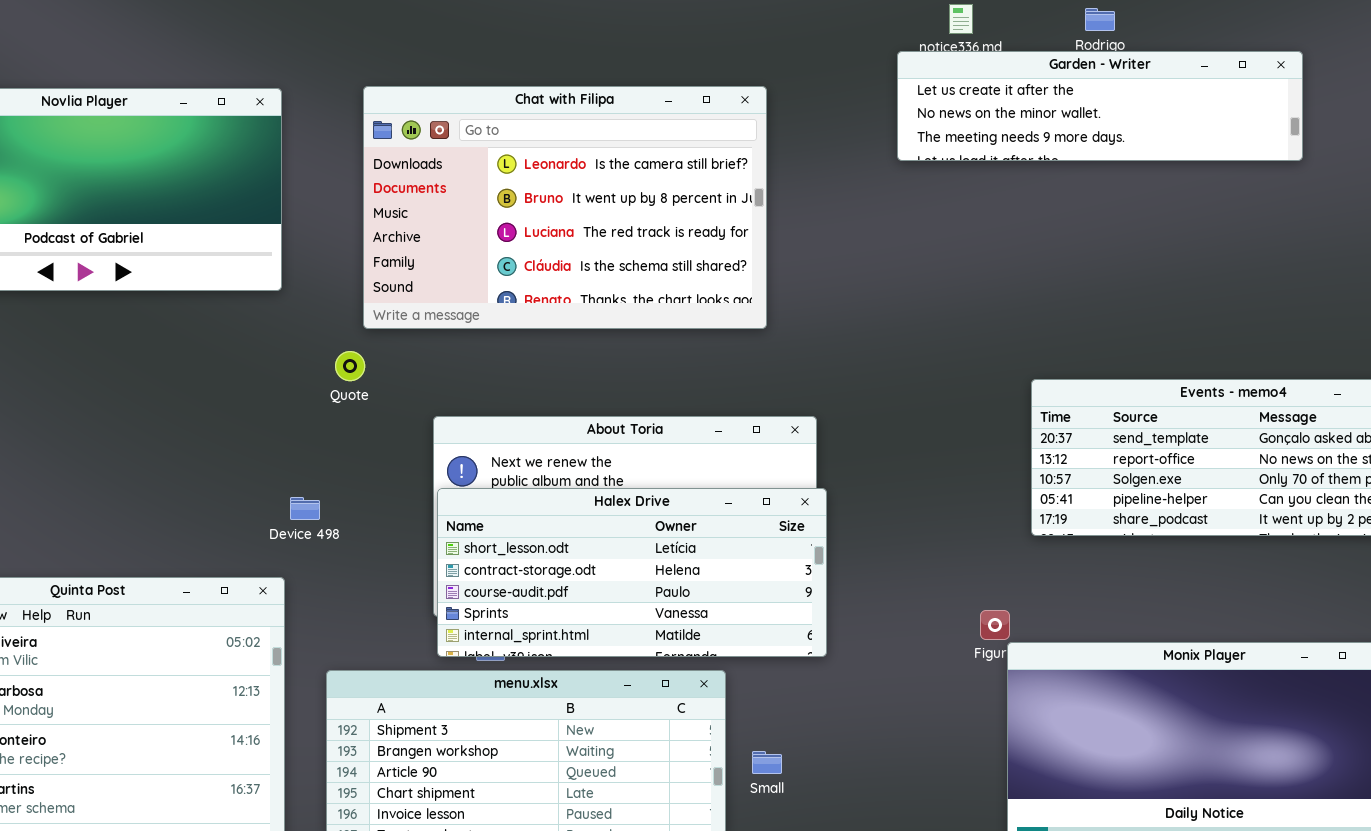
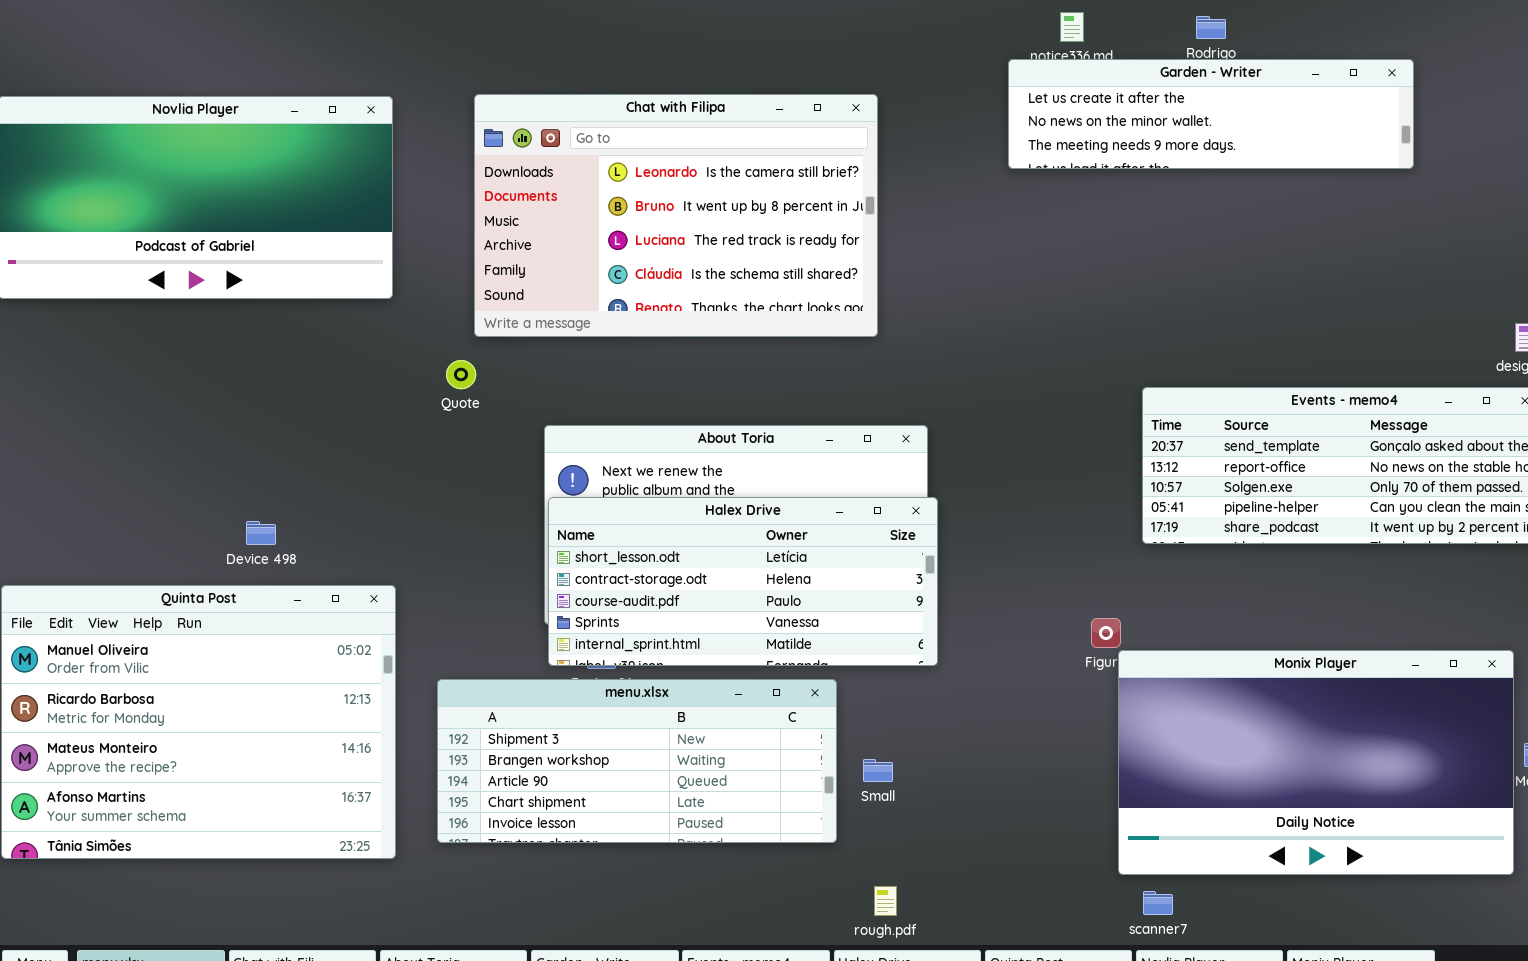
Device 498: [290,497,320,520] -> [246,521,276,545], moved

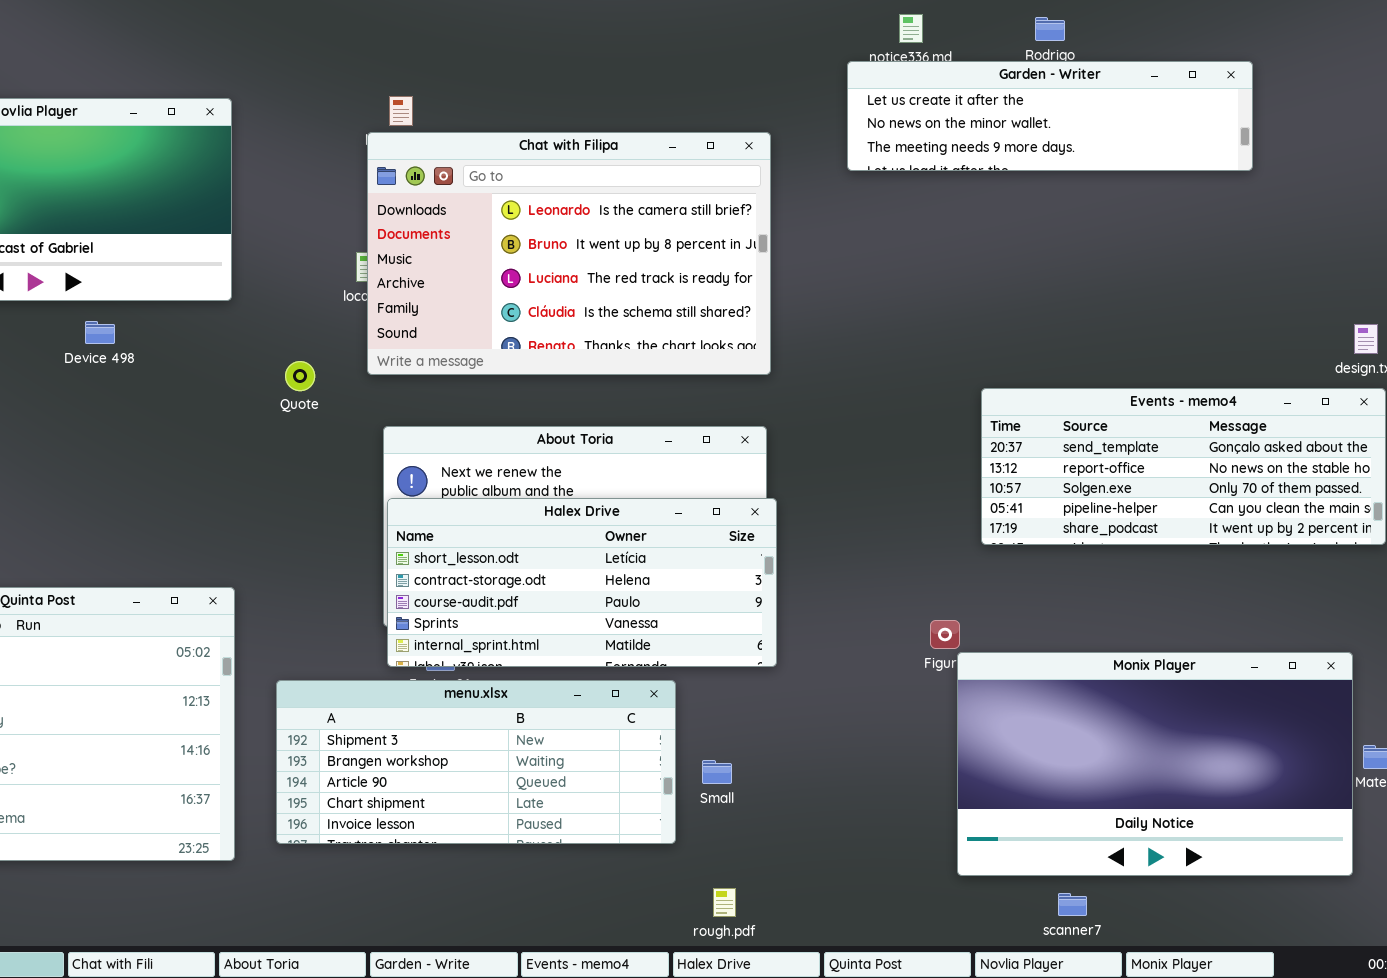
Chat with Filipa: [474,94,878,337] -> [367,132,771,375], moved
Device 498: [246,521,276,545] -> [85,321,115,344], moved
scanner7: [1143,891,1173,915] -> [1058,893,1087,916], moved

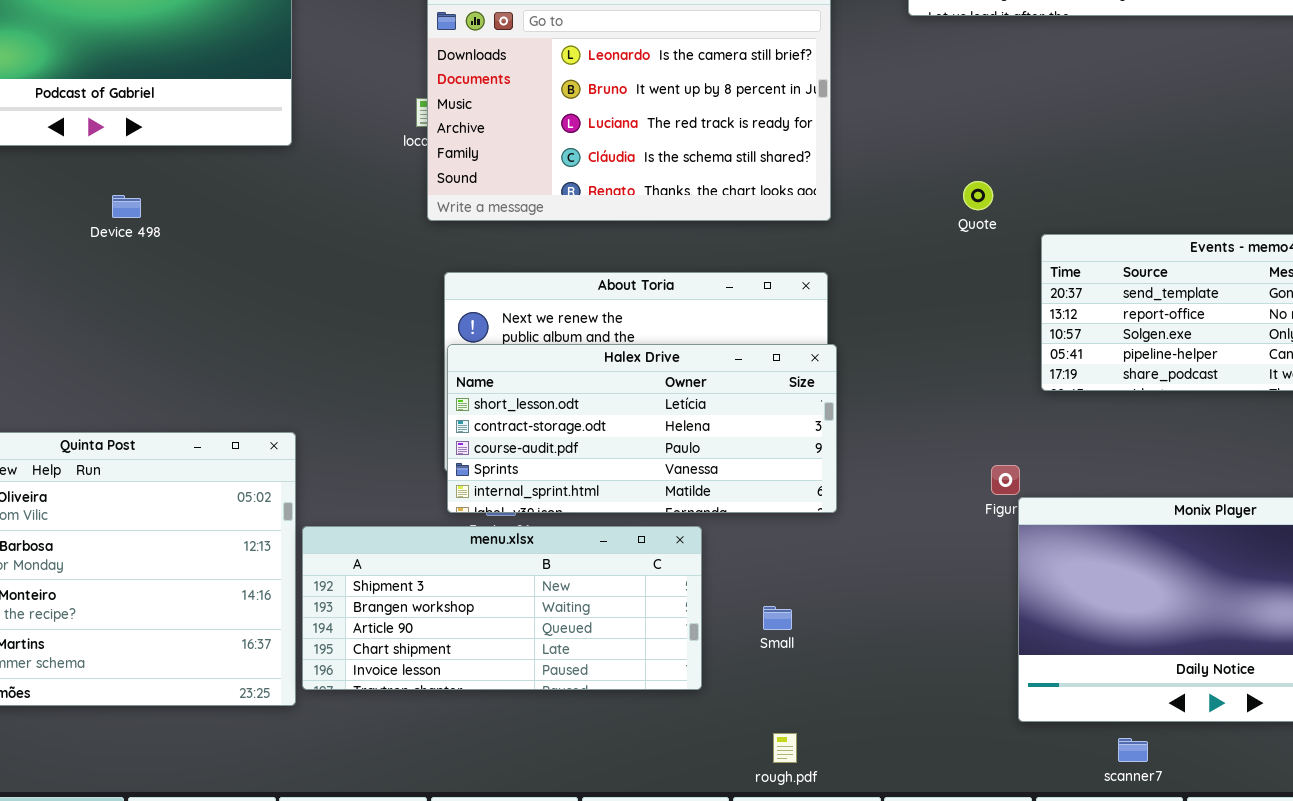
Device 498: [85,321,115,344] -> [112,195,141,218], moved
Quote: [285,361,315,391] -> [963,181,993,210], moved
menu.xlsx: [276,680,676,844] -> [302,526,702,690], moved

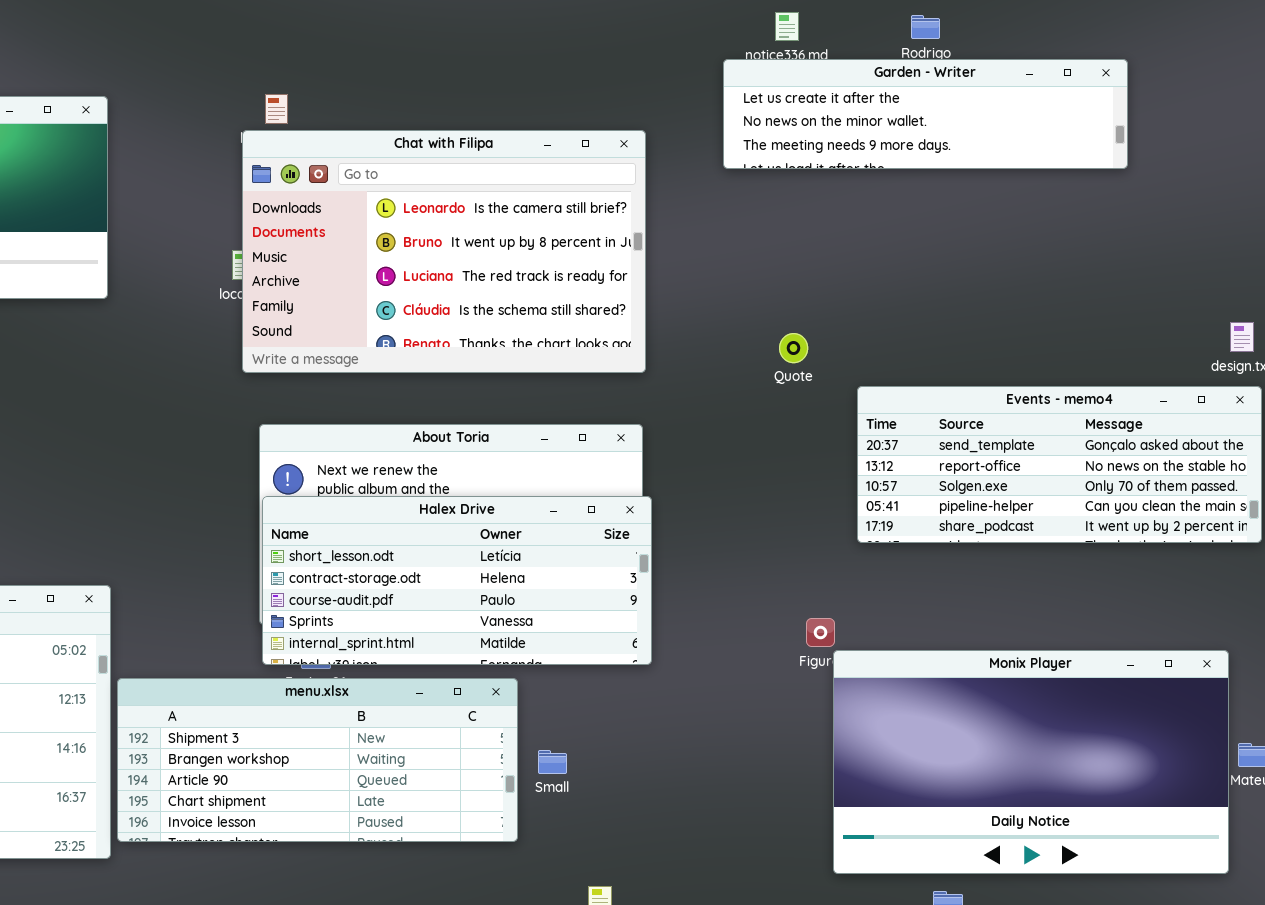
Small: [763,606,792,630] -> [538,750,567,774], moved

